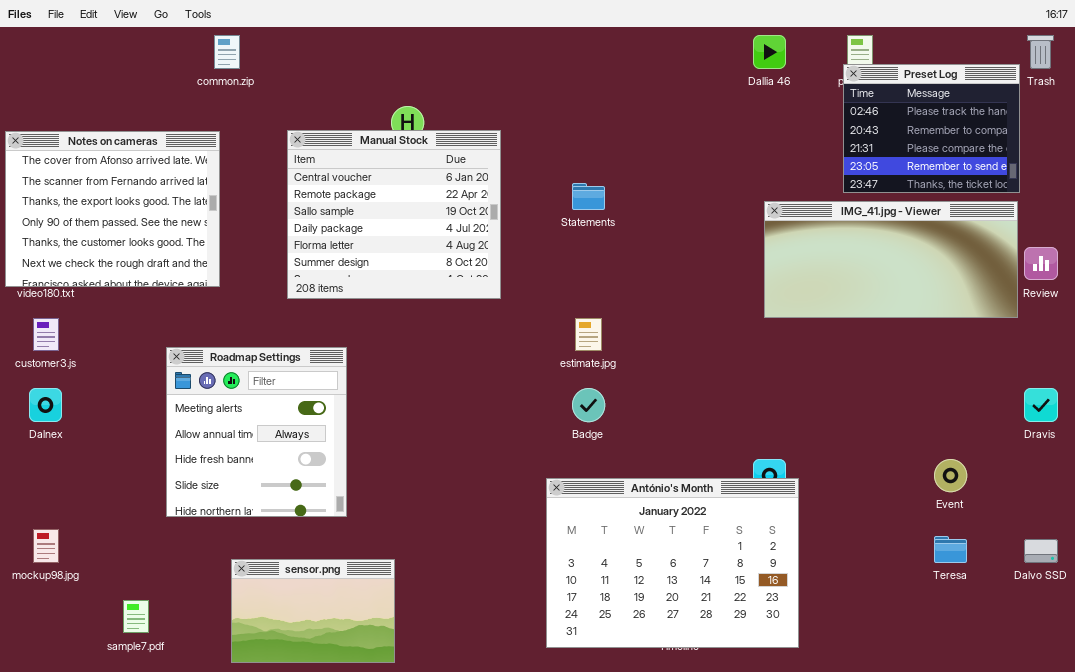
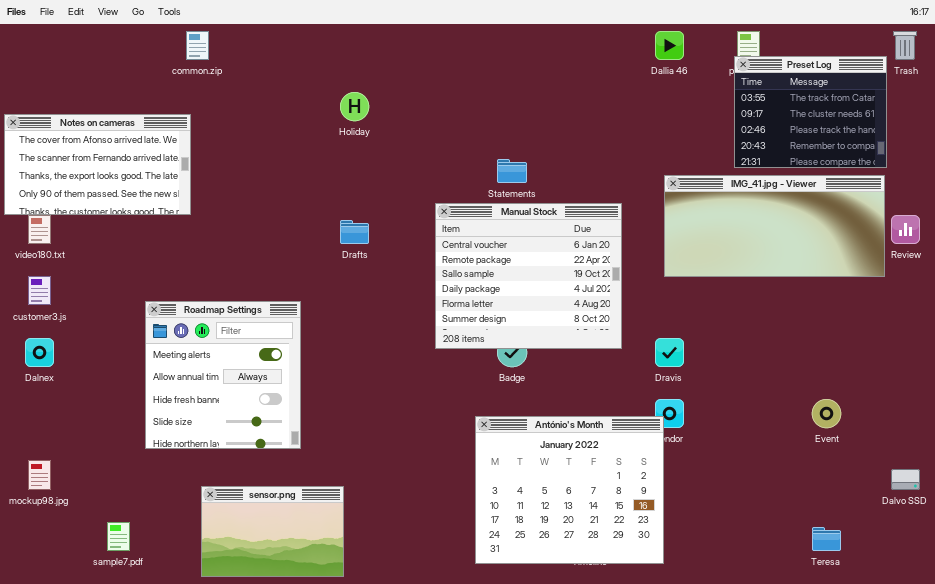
Preset Log: [843,64,1020,193] -> [734,56,887,168], scrolled up 2 rows
Manual Stock: [287,130,501,299] -> [435,203,622,349], moved
Notes on cameras: [5,131,220,287] -> [4,114,191,215], resized
Dravis: [1024,388,1058,422] -> [655,338,684,367], moved
António's Month: [546,478,799,648] -> [475,416,664,564], resized
Teresa: [934,536,967,563] -> [812,527,841,551], moved

